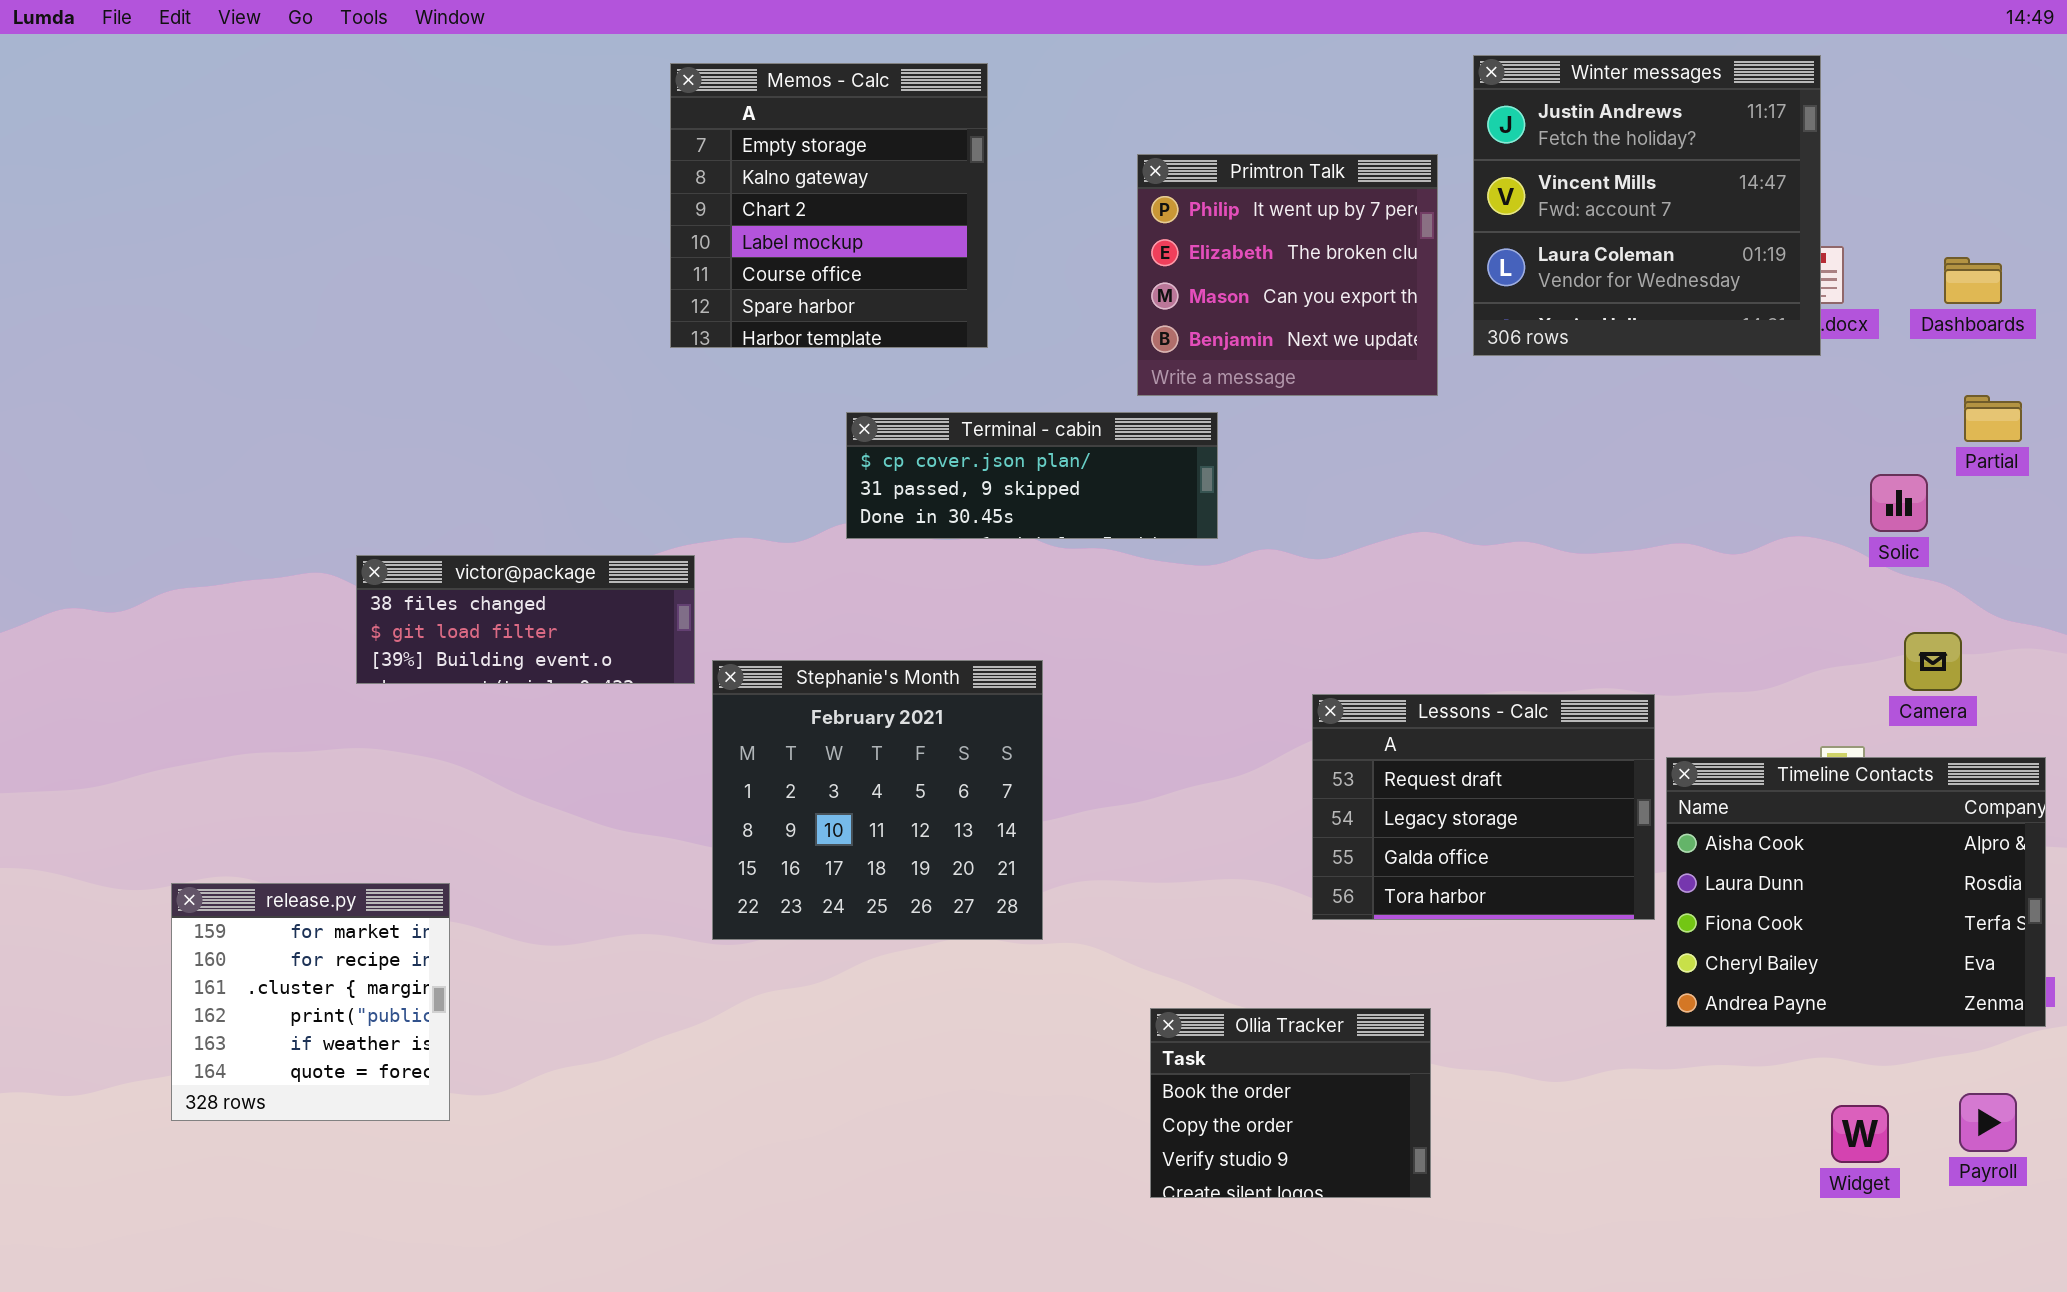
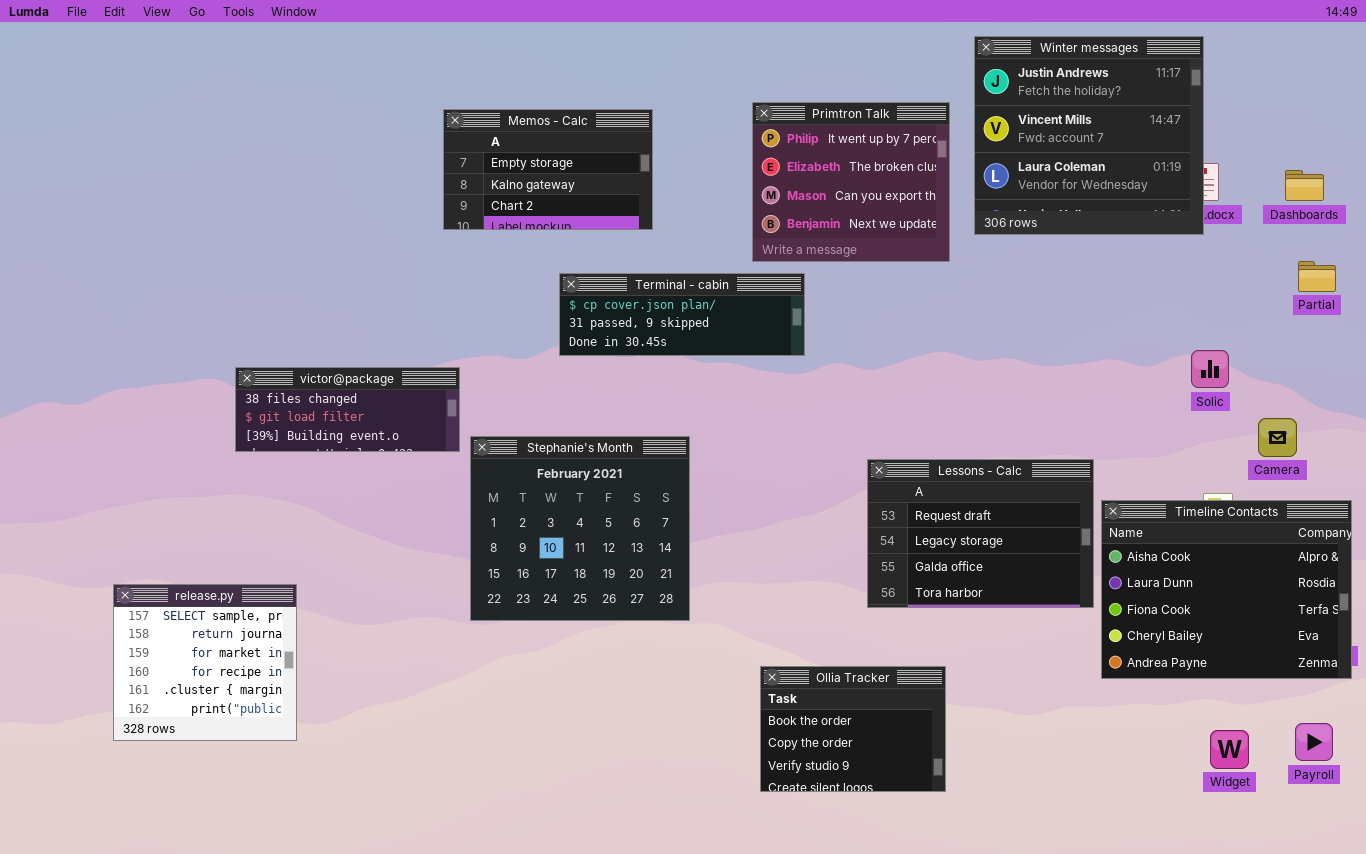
Memos - Calc: [670,63,988,348] -> [443,109,653,230], resized
Solic: [1870,474,1928,532] -> [1191,350,1229,388], moved
release.py: [171,883,450,1121] -> [113,584,297,741], scrolled up 2 rows

